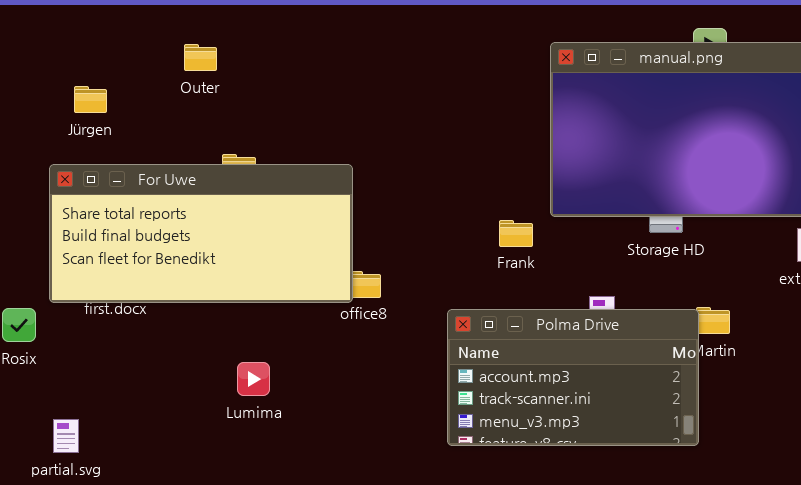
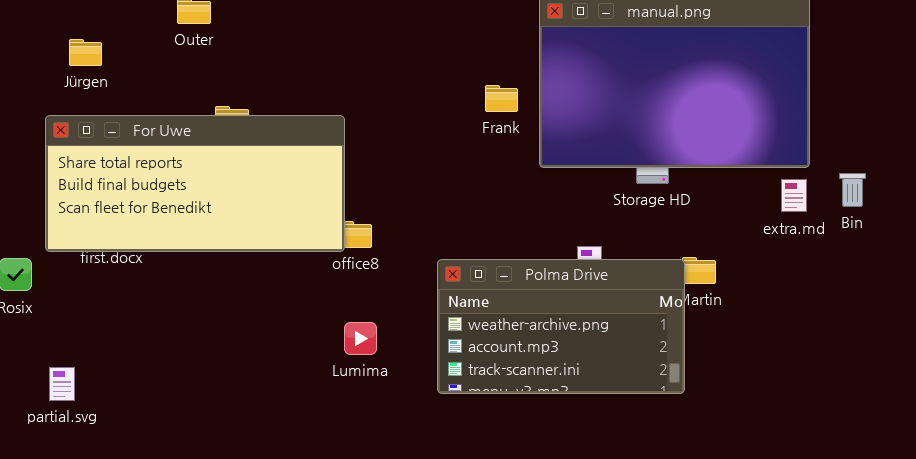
Frank: [499,220,533,247] -> [485,85,518,112], moved
Polma Drive: [447,309,699,446] -> [437,259,685,394], scrolled up 1 row
Lumima: [237,362,270,396] -> [344,322,377,355], moved

